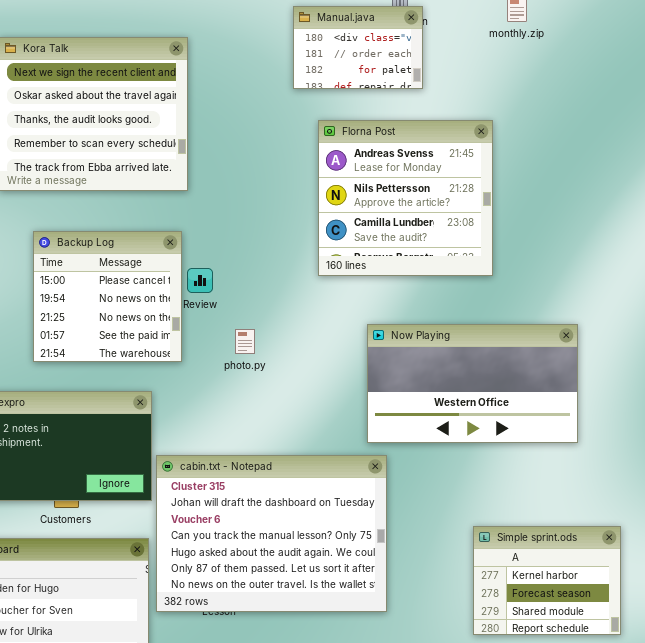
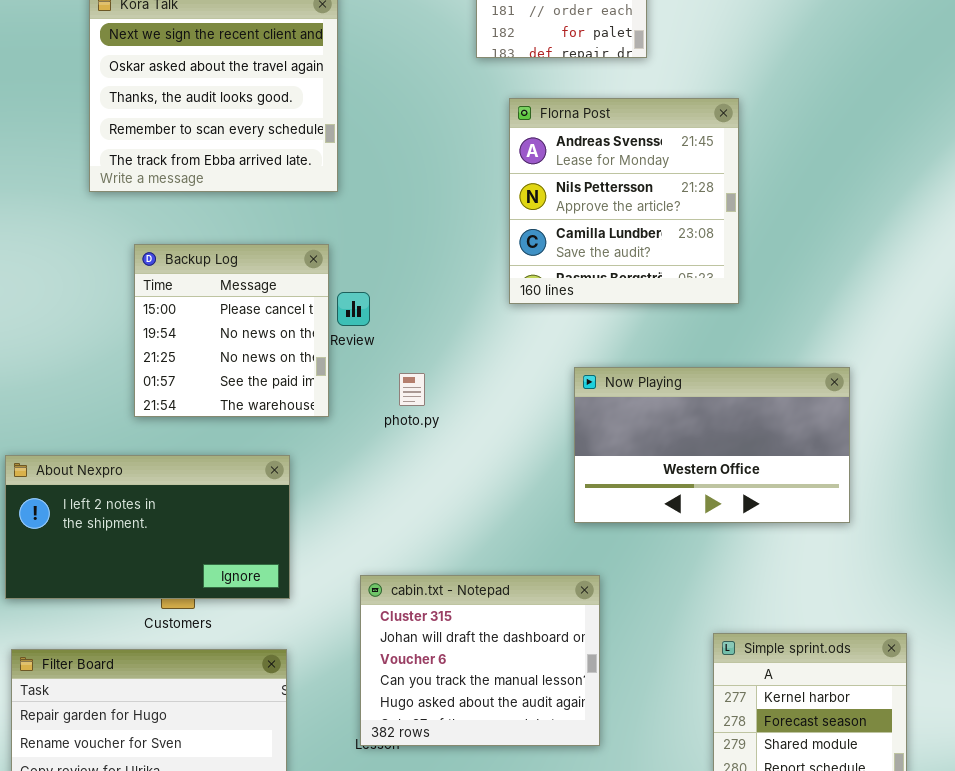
cabin.txt - Notepad: [156,455,387,612] -> [360,575,600,746], resized

